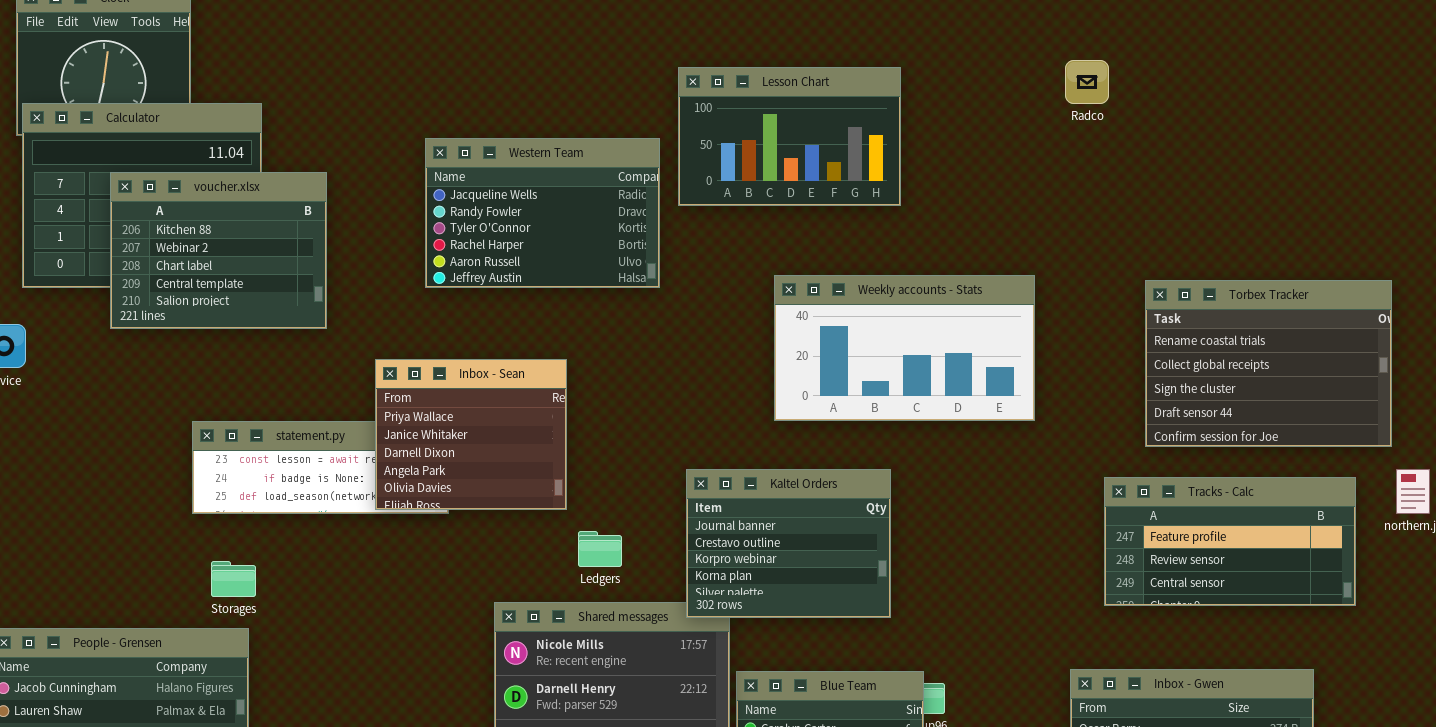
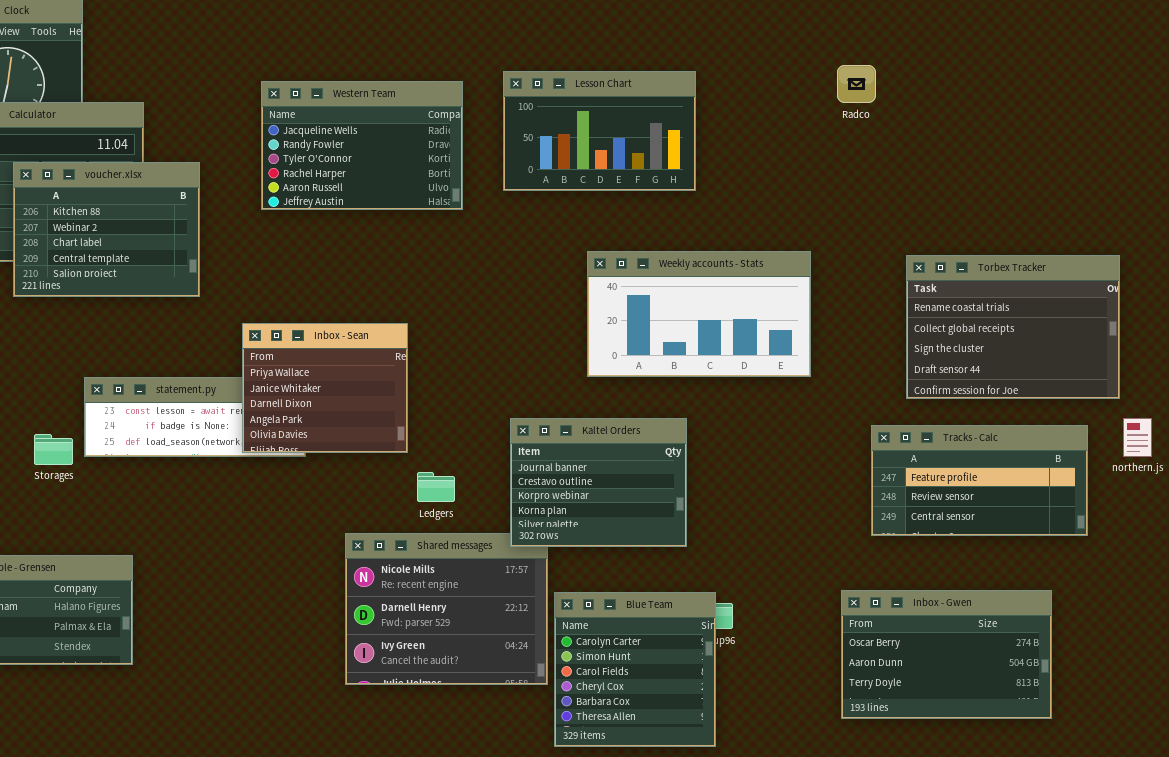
Western Team: [425,138,660,288] -> [261,81,463,210], moved
Storages: [211,561,256,597] -> [34,434,73,465], moved

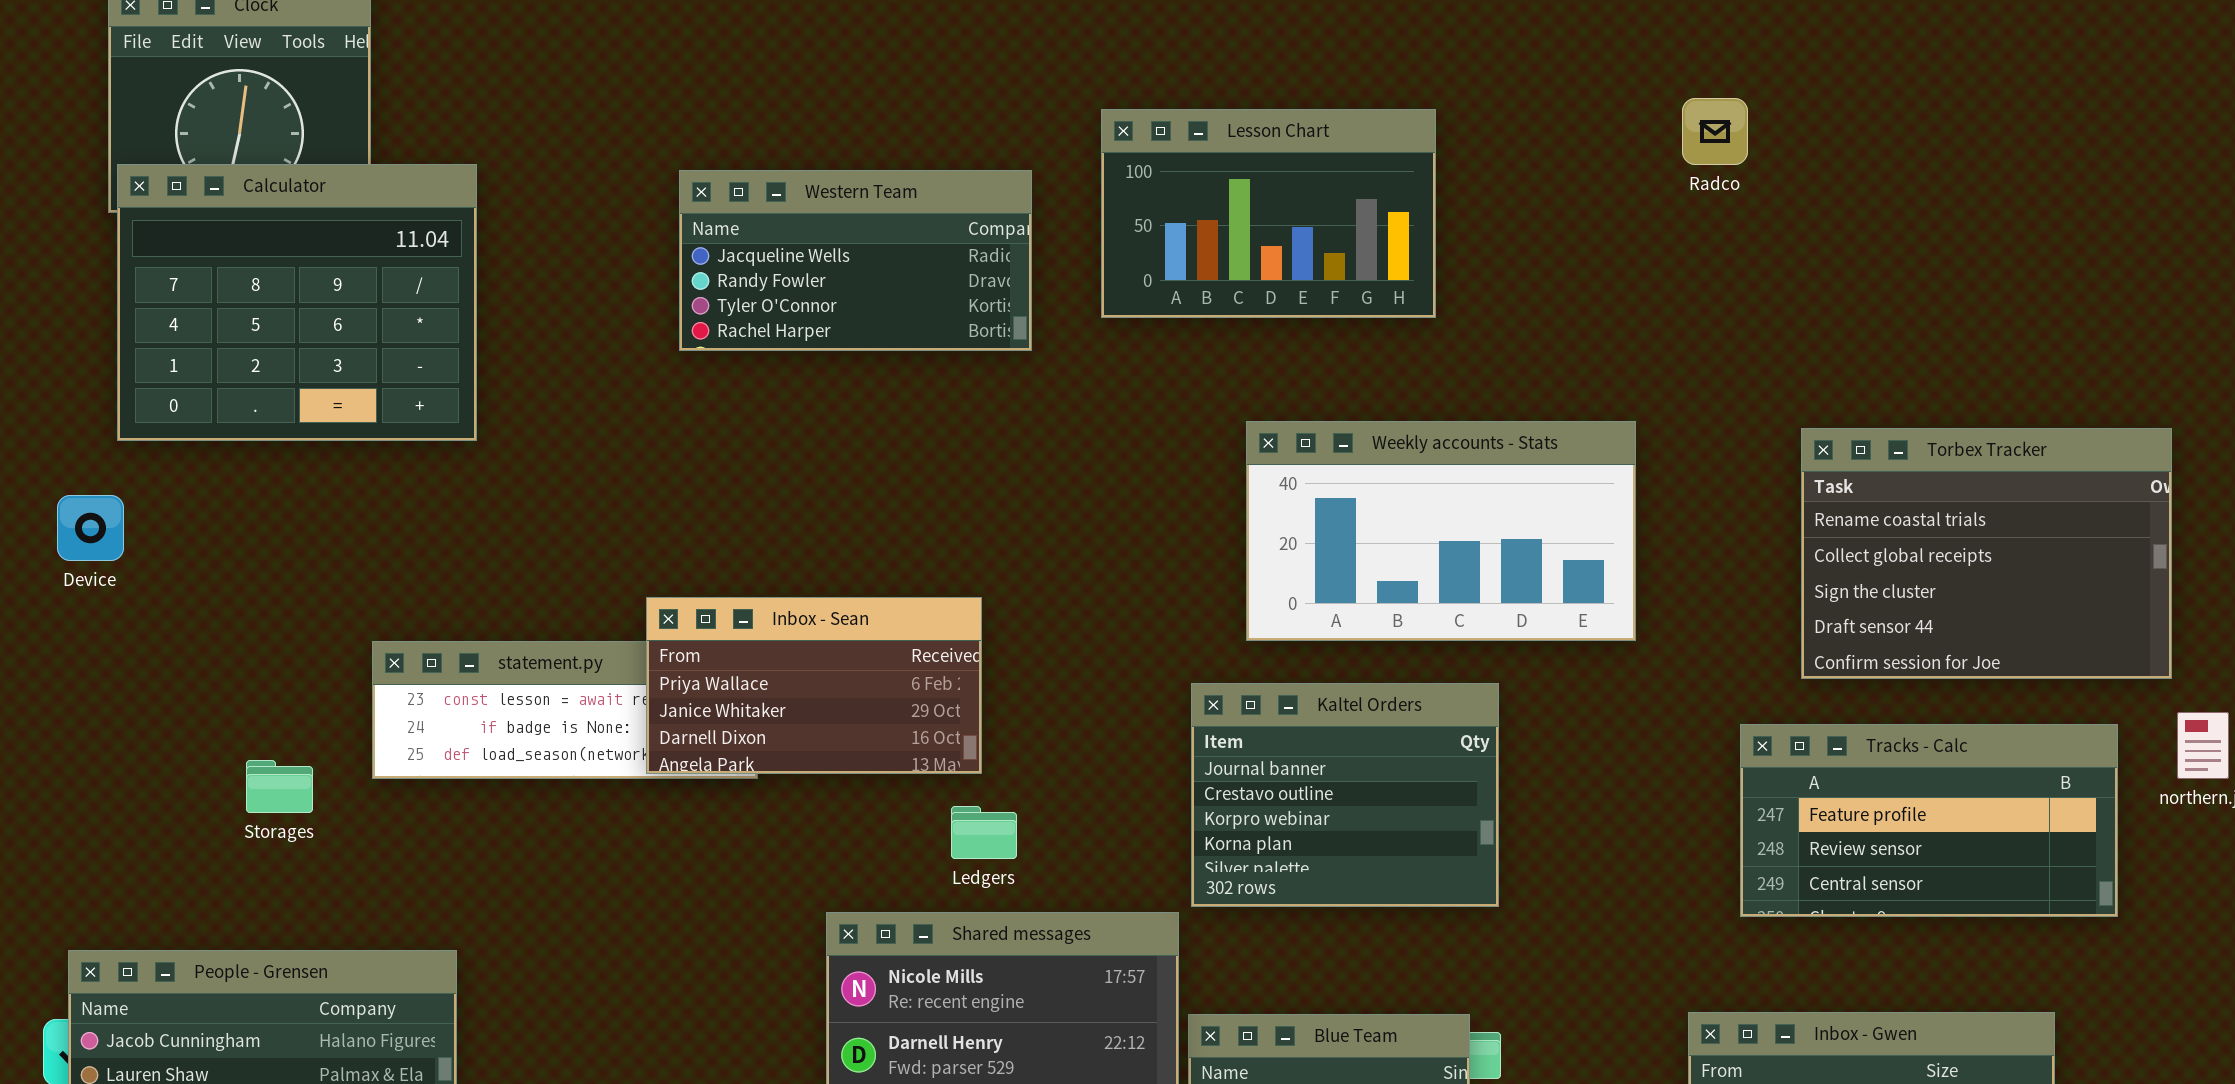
Western Team: [261,81,463,210] -> [679,170,1032,351], resized
voucher.xlsx: [13,162,200,297] -> none, closed
Inbox - Sean: [242,323,408,453] -> [646,597,982,774], resized
Kaltel Orders: [510,418,687,547] -> [1191,683,1499,907], moved
Storages: [34,434,73,465] -> [246,760,313,813], moved

